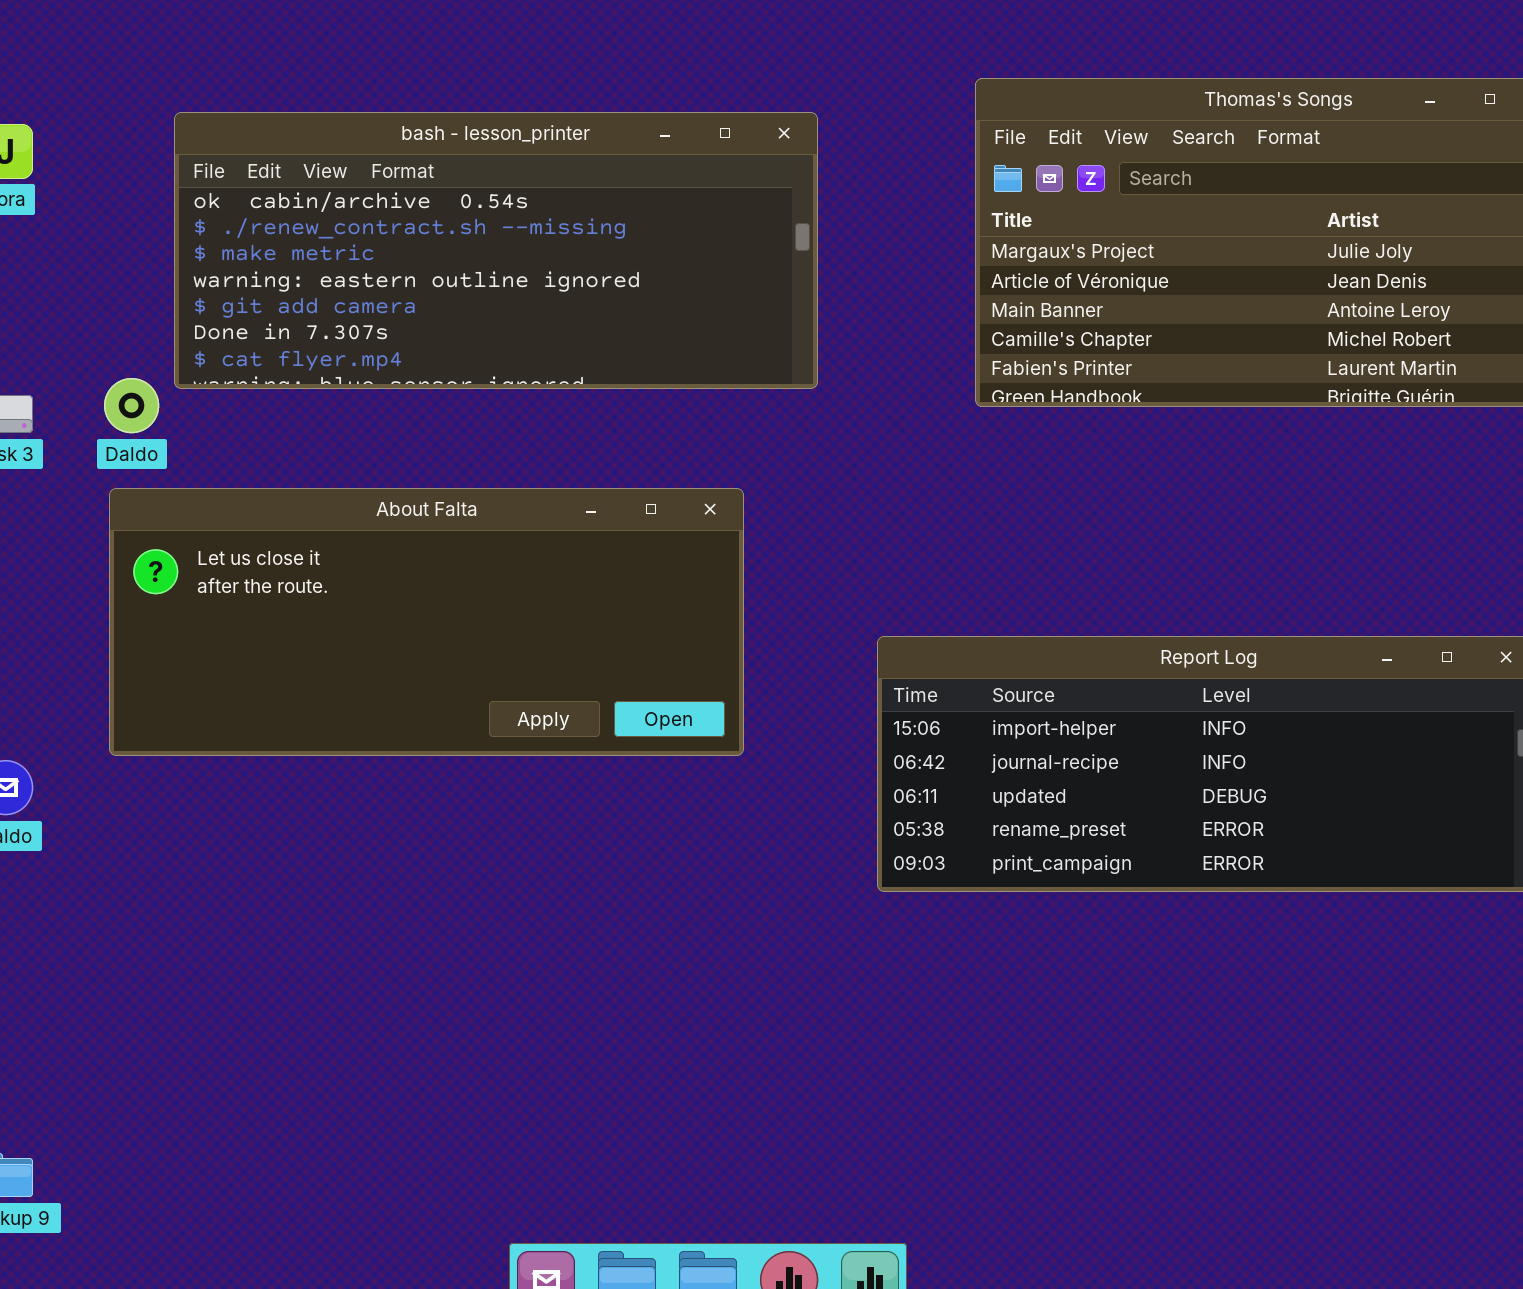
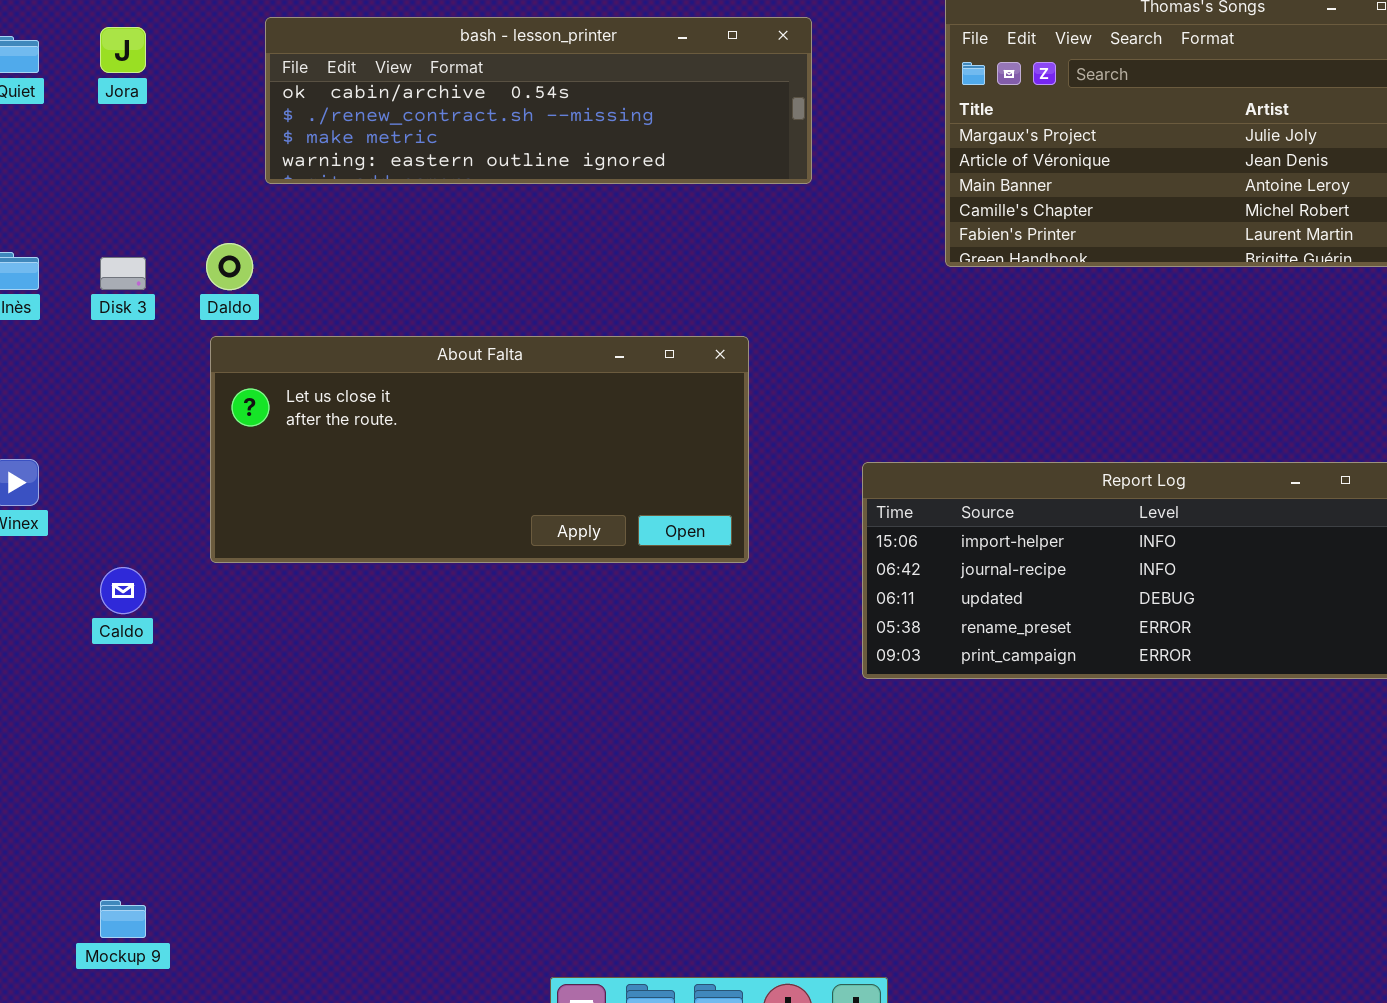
bash - lesson_printer: [174,112,818,389] -> [265,17,812,184], resized

